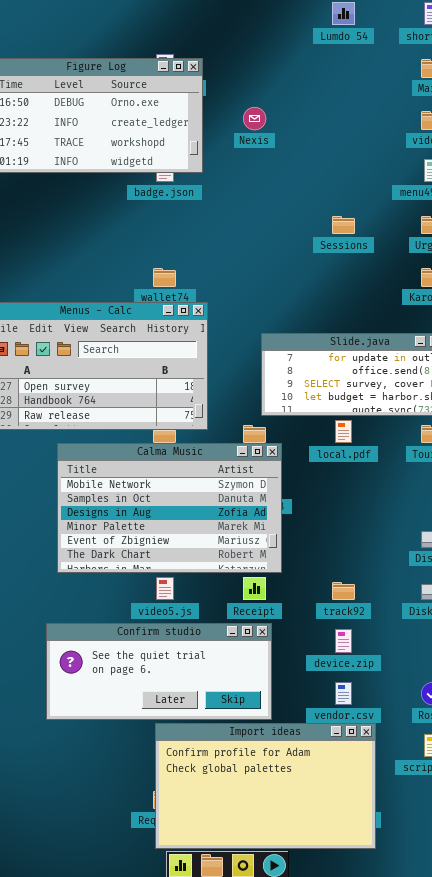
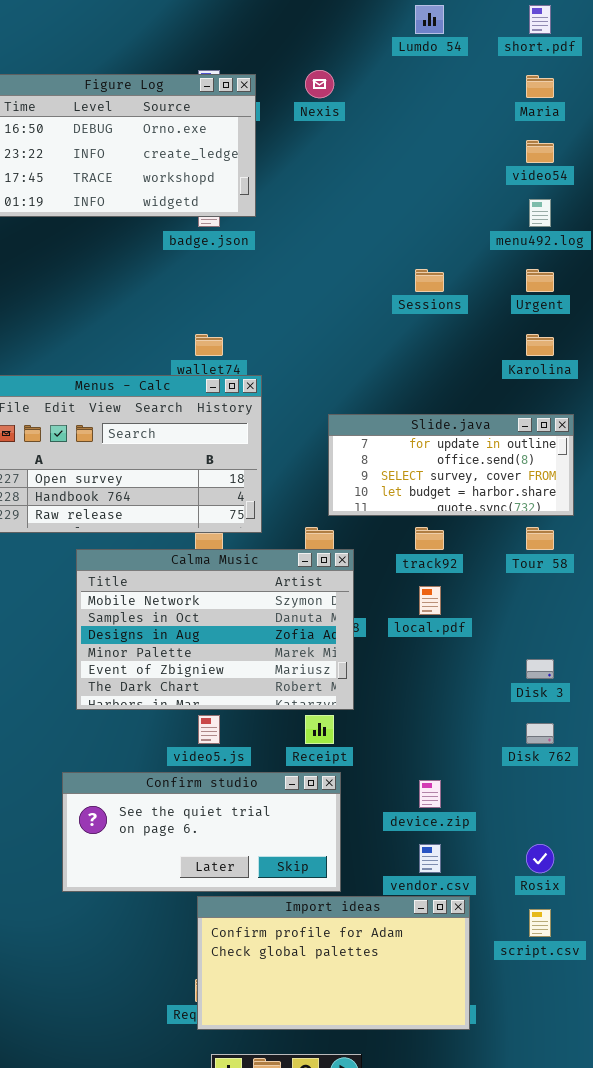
Nexis: [243,107,266,130] -> [305,70,334,98], moved
local.pdf: [335,420,352,443] -> [419,586,441,615], moved
track92: [332,582,355,600] -> [415,527,444,550], moved
Import ideas: [155,723,376,849] -> [197,896,470,1030], resized

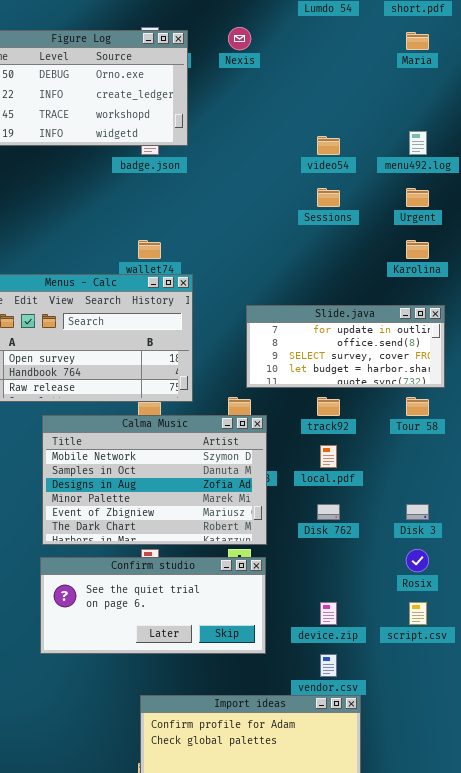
video54: [526,140,554,163] -> [317,136,340,155], moved
Disk 762: [526,723,554,744] -> [317,504,340,520], moved
Confirm studio: [62,772,341,892] -> [40,557,266,654], moved
Rosix: [526,844,554,873] -> [406,549,429,572], moved
script.csv: [529,909,551,937] -> [409,602,427,625], moved

